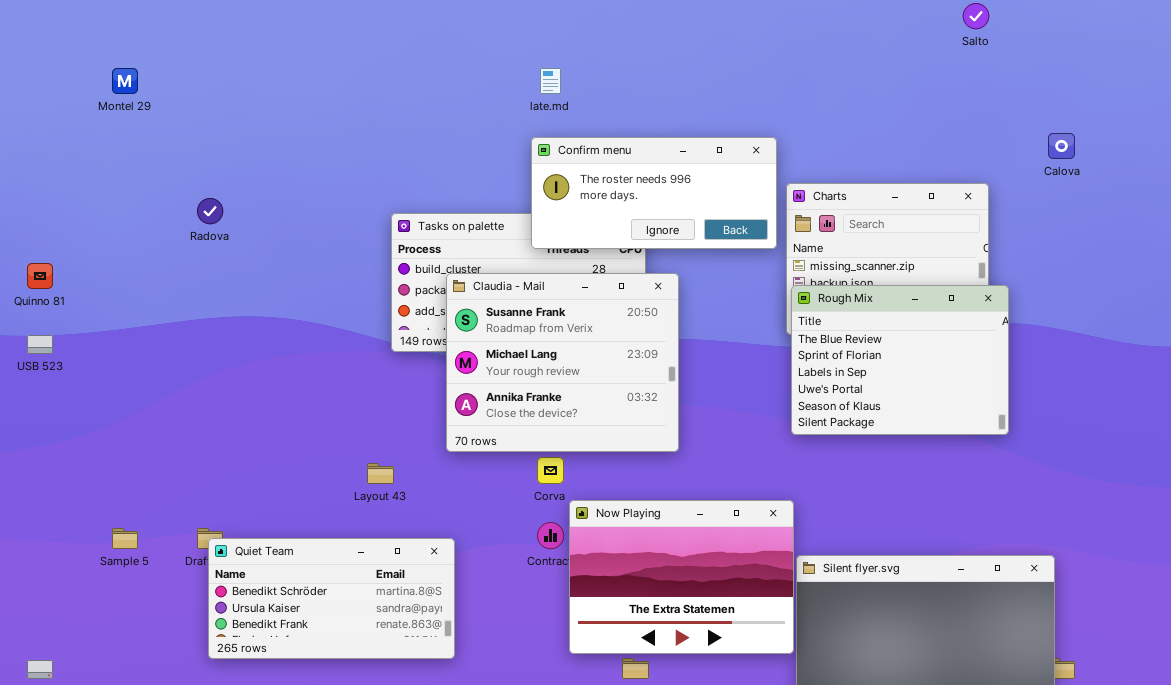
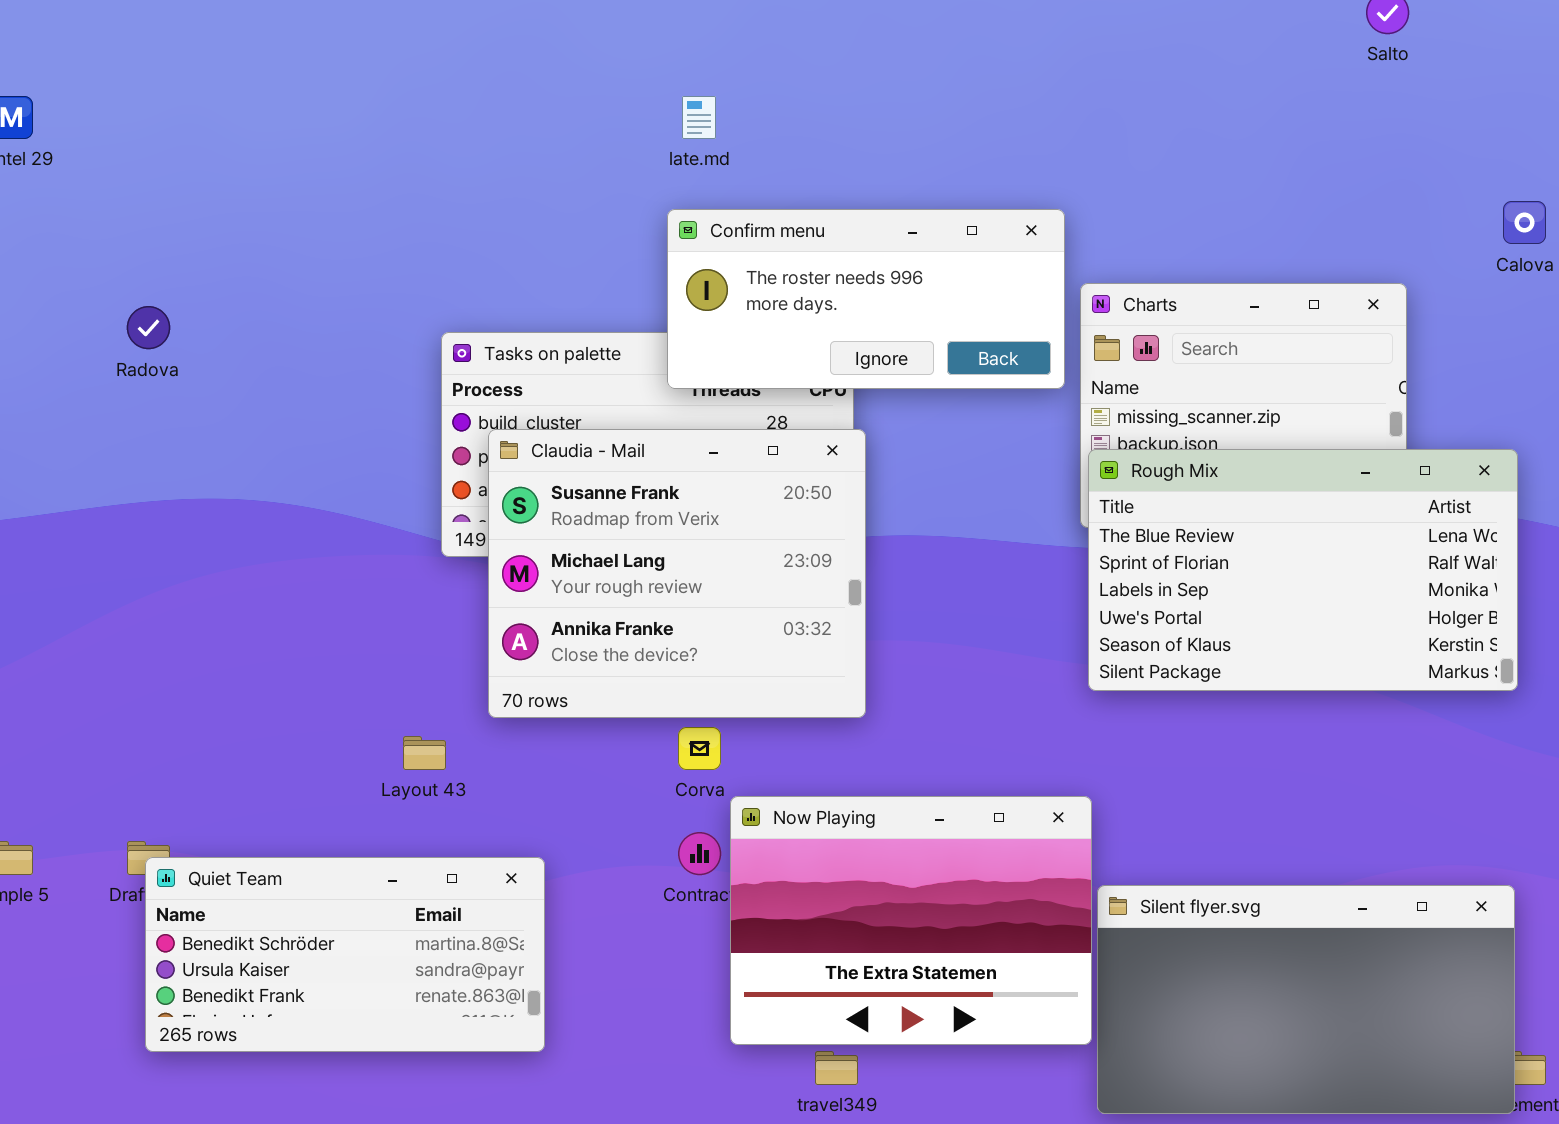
Claudia - Mail: [446,273,679,452] -> [488,429,866,718], moved
Rough Mix: [791,285,1009,435] -> [1088,449,1518,691], resized

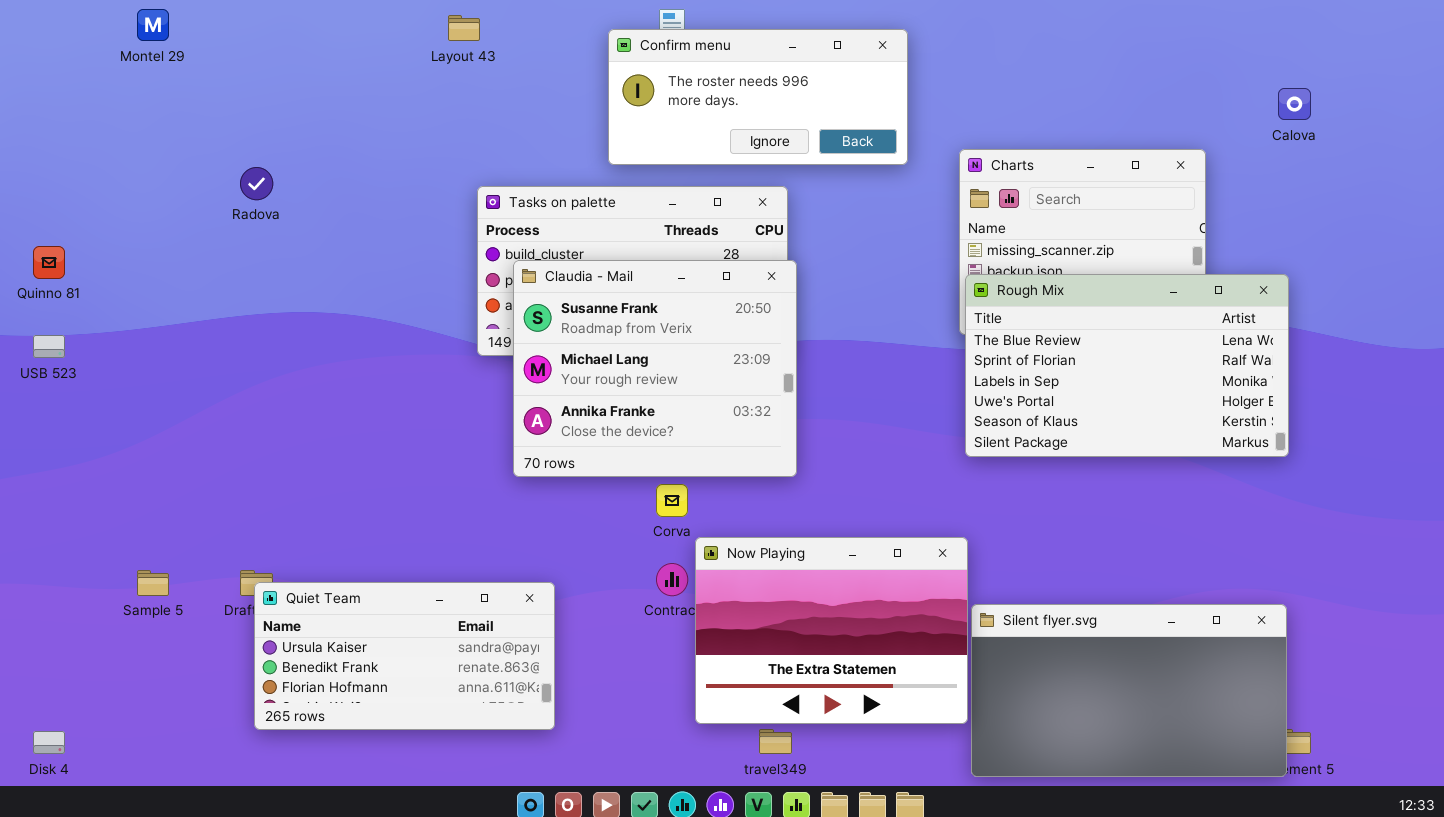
Confirm menu: [667,209,1065,389] -> [608,29,908,165], moved
Layout 43: [403,736,446,770] -> [448,15,480,41], moved
Quiet Team: [145,857,545,1052] -> [254,582,555,730], scrolled down 1 row

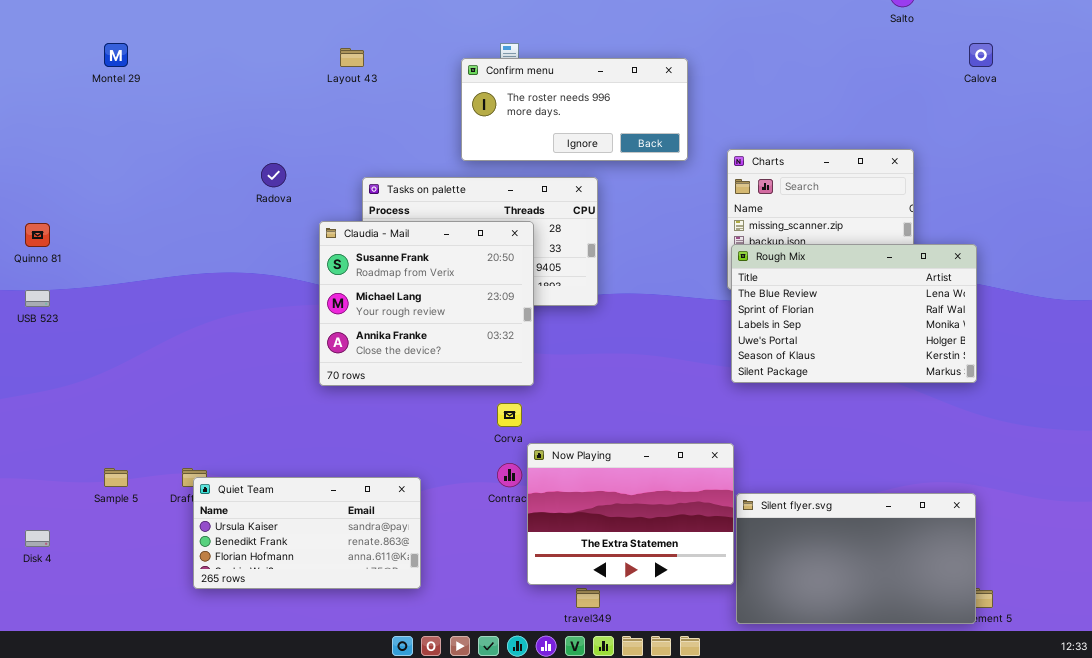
Calova: [1278,88,1311,120] -> [969,43,993,67], moved
Radova: [240,167,273,200] -> [261,163,286,187], moved
Claudia - Mail: [513,260,797,477] -> [319,221,534,386], moved
Disk 4: [33,731,65,754] -> [25,530,50,547], moved

